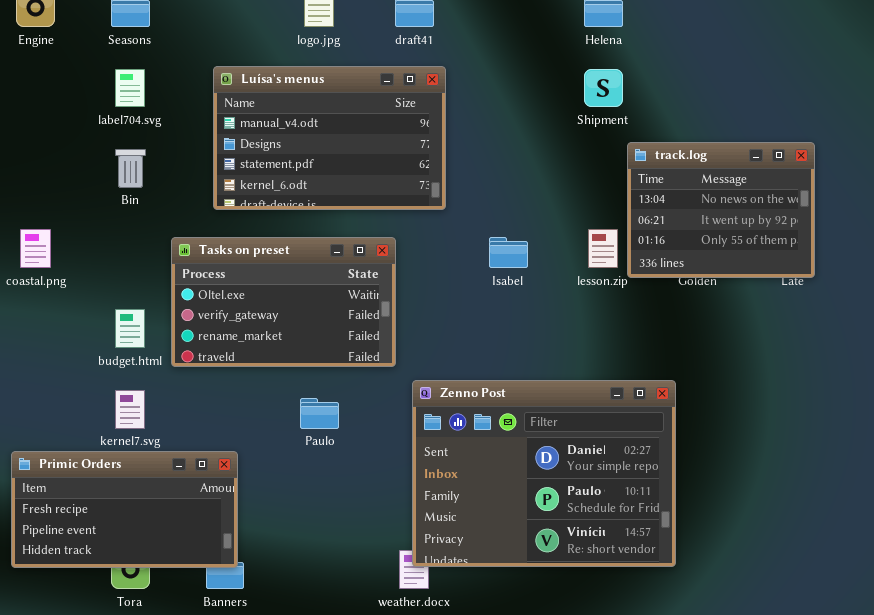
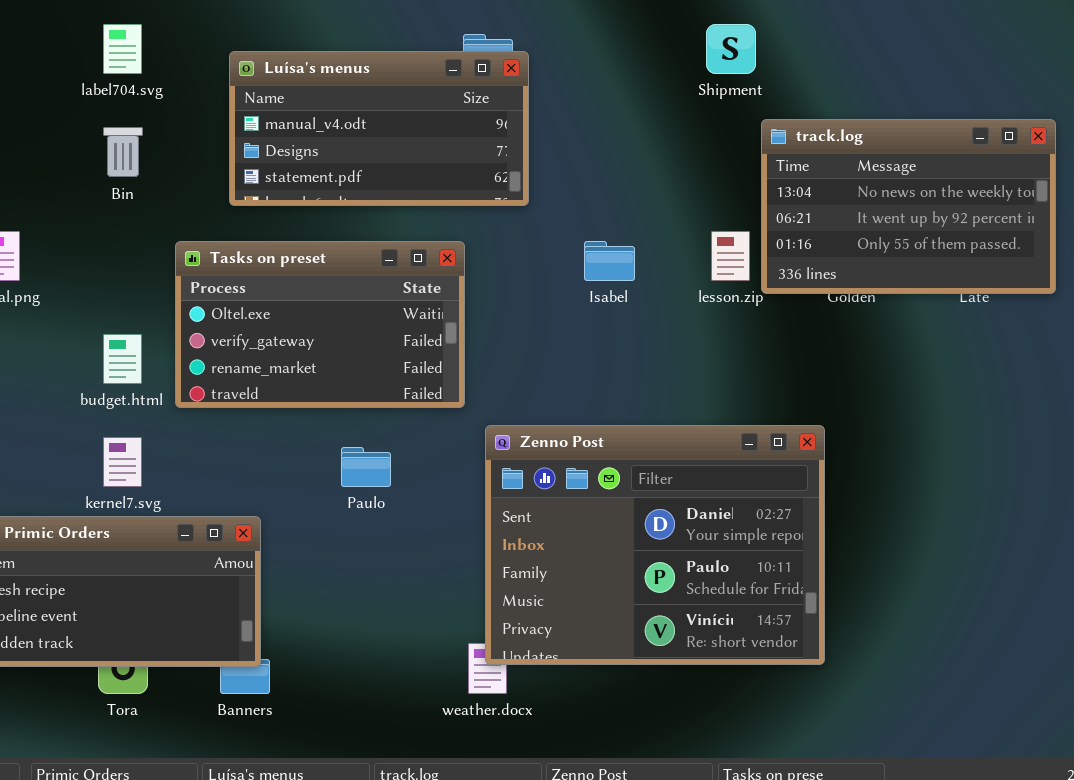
Luísa's menus: [213,66,446,210] -> [229,51,529,206], resized
track.log: [627,142,815,278] -> [761,119,1056,294], resized

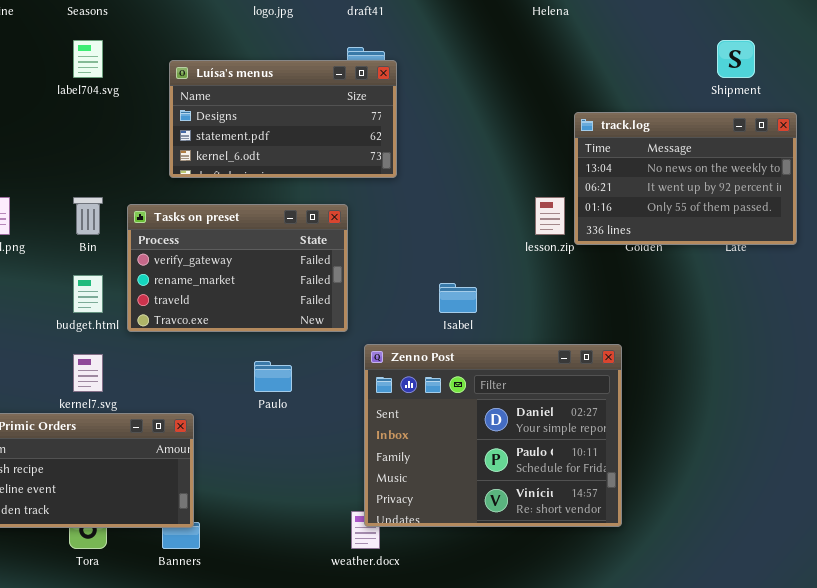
Shipment: [706,24,756,74] -> [717,40,755,78], moved
Luísa's menus: [229,51,529,206] -> [169,60,397,178], scrolled down 1 row
Bin: [103,127,143,177] -> [73,197,103,235], moved
Tasks on preset: [175,241,465,408] -> [127,204,348,332], scrolled down 1 row
Isabel: [584,241,635,281] -> [439,283,477,313], moved

